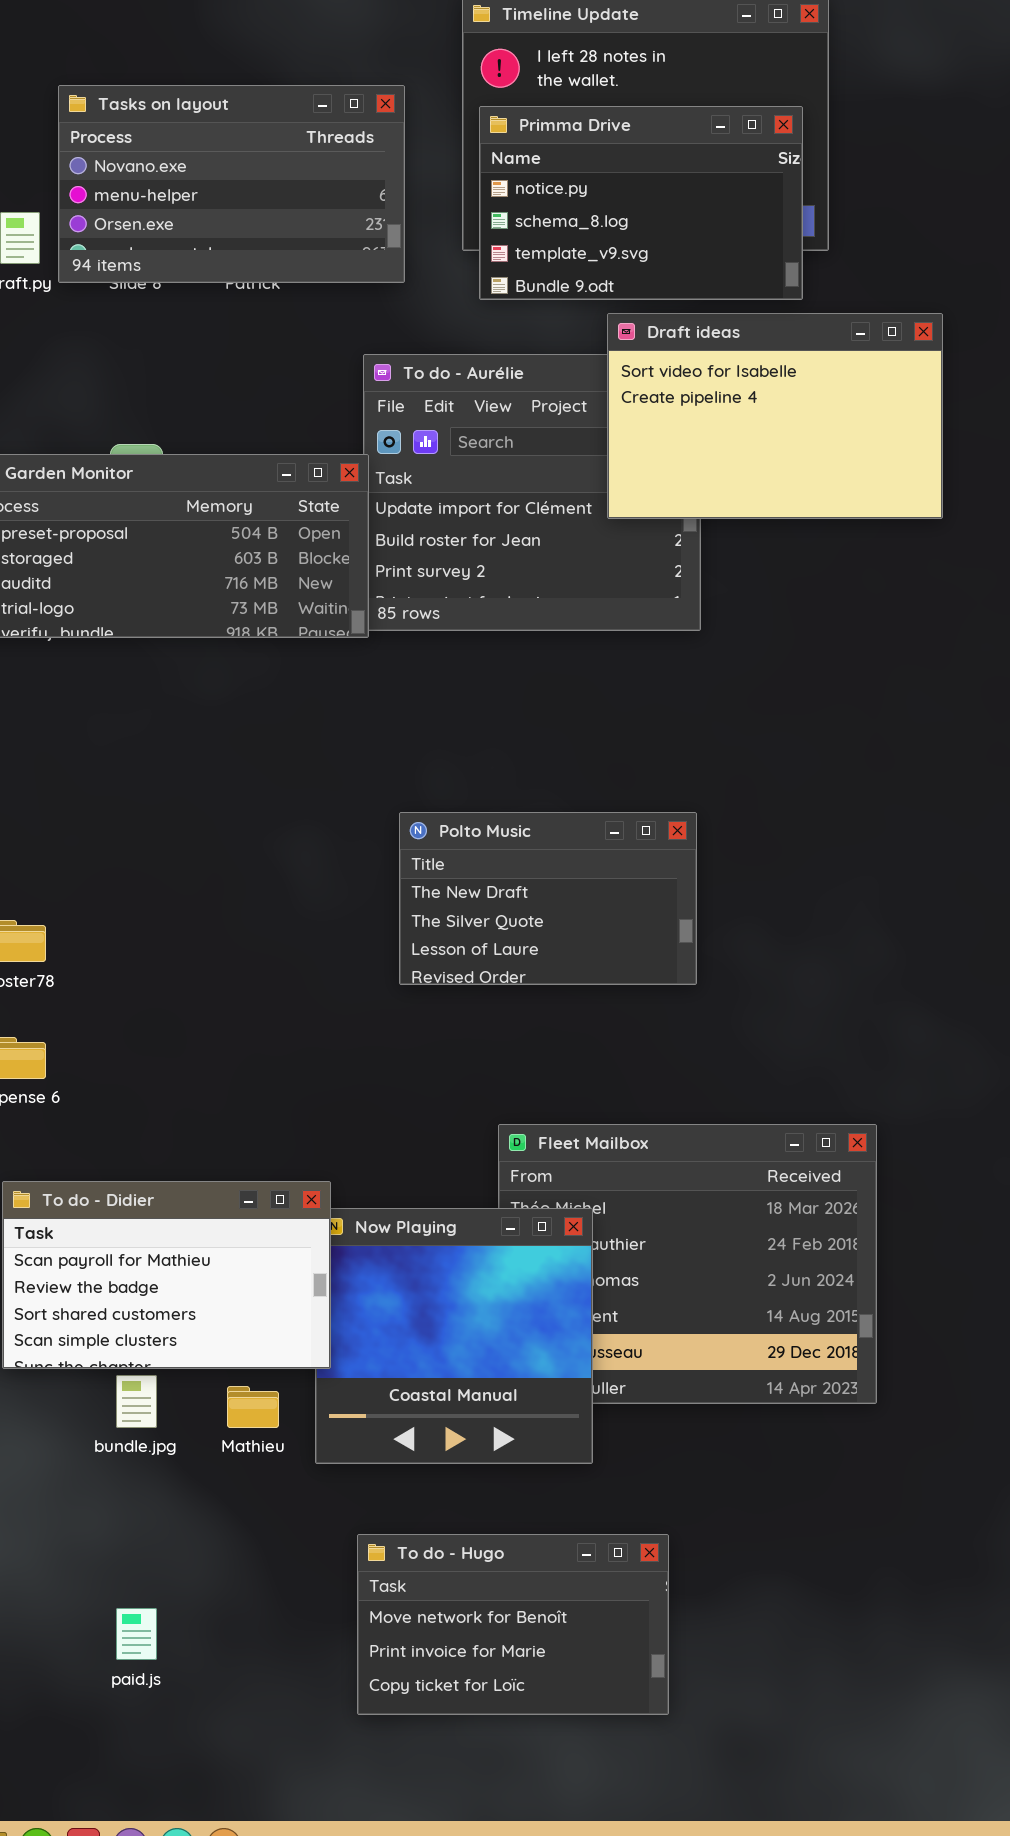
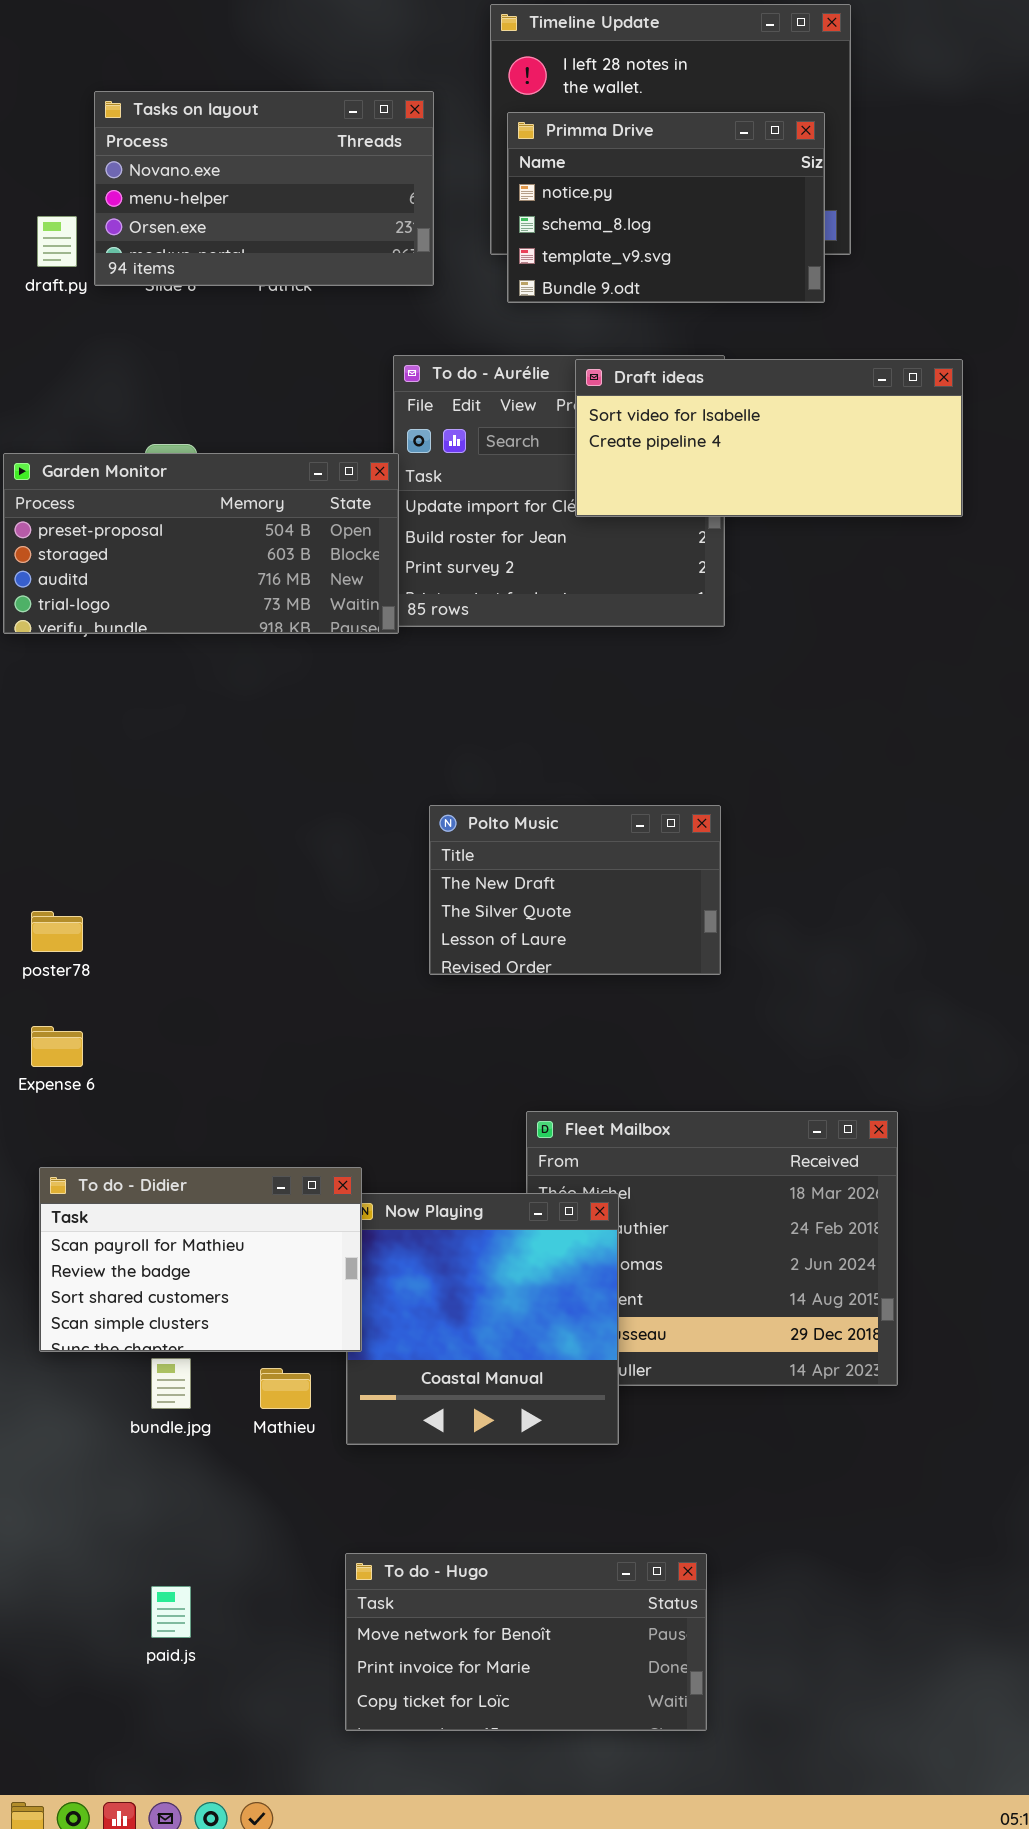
Draft ideas: [607,313,943,519] -> [575,359,963,517], resized
To do - Hugo: [357,1534,669,1715] -> [345,1553,707,1731], moved, resized

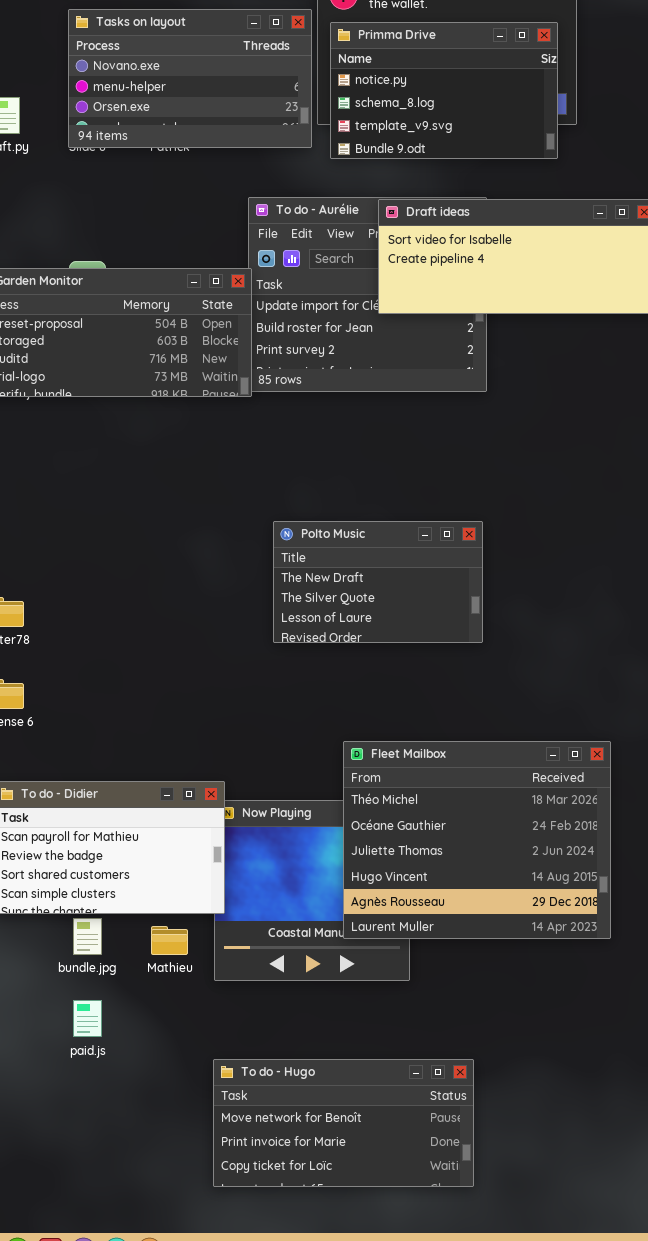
Tasks on layout: [94,91,434,286] -> [68,9,312,148], moved
Fleet Mailbox: [526,1111,898,1386] -> [343,741,611,939], raised
paid.js: [151,1586,191,1638] -> [73,1000,102,1037], moved

